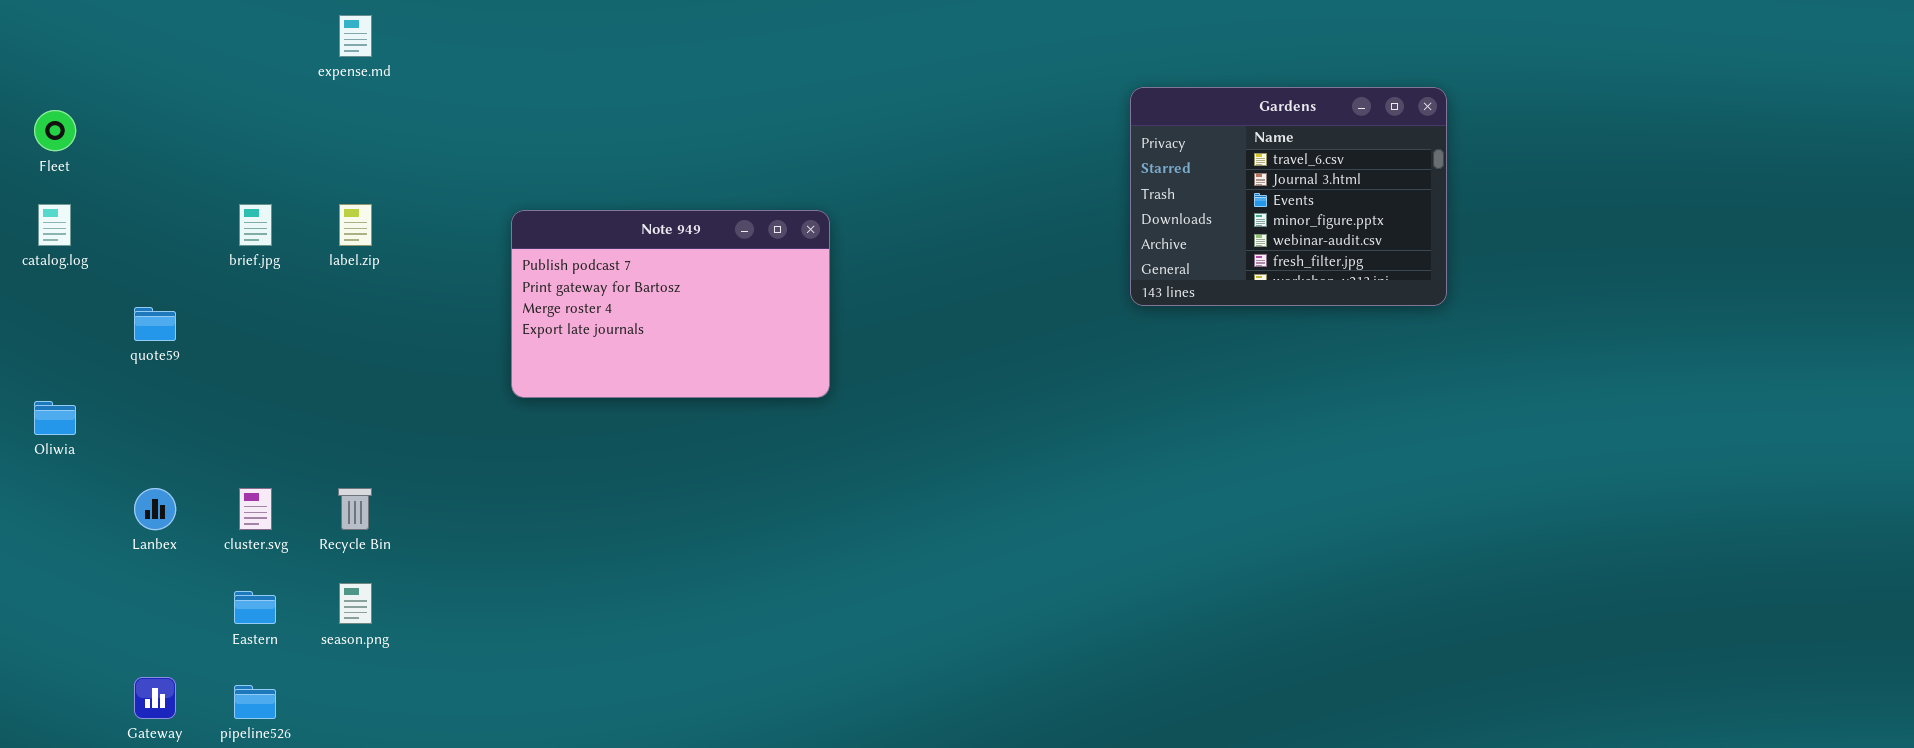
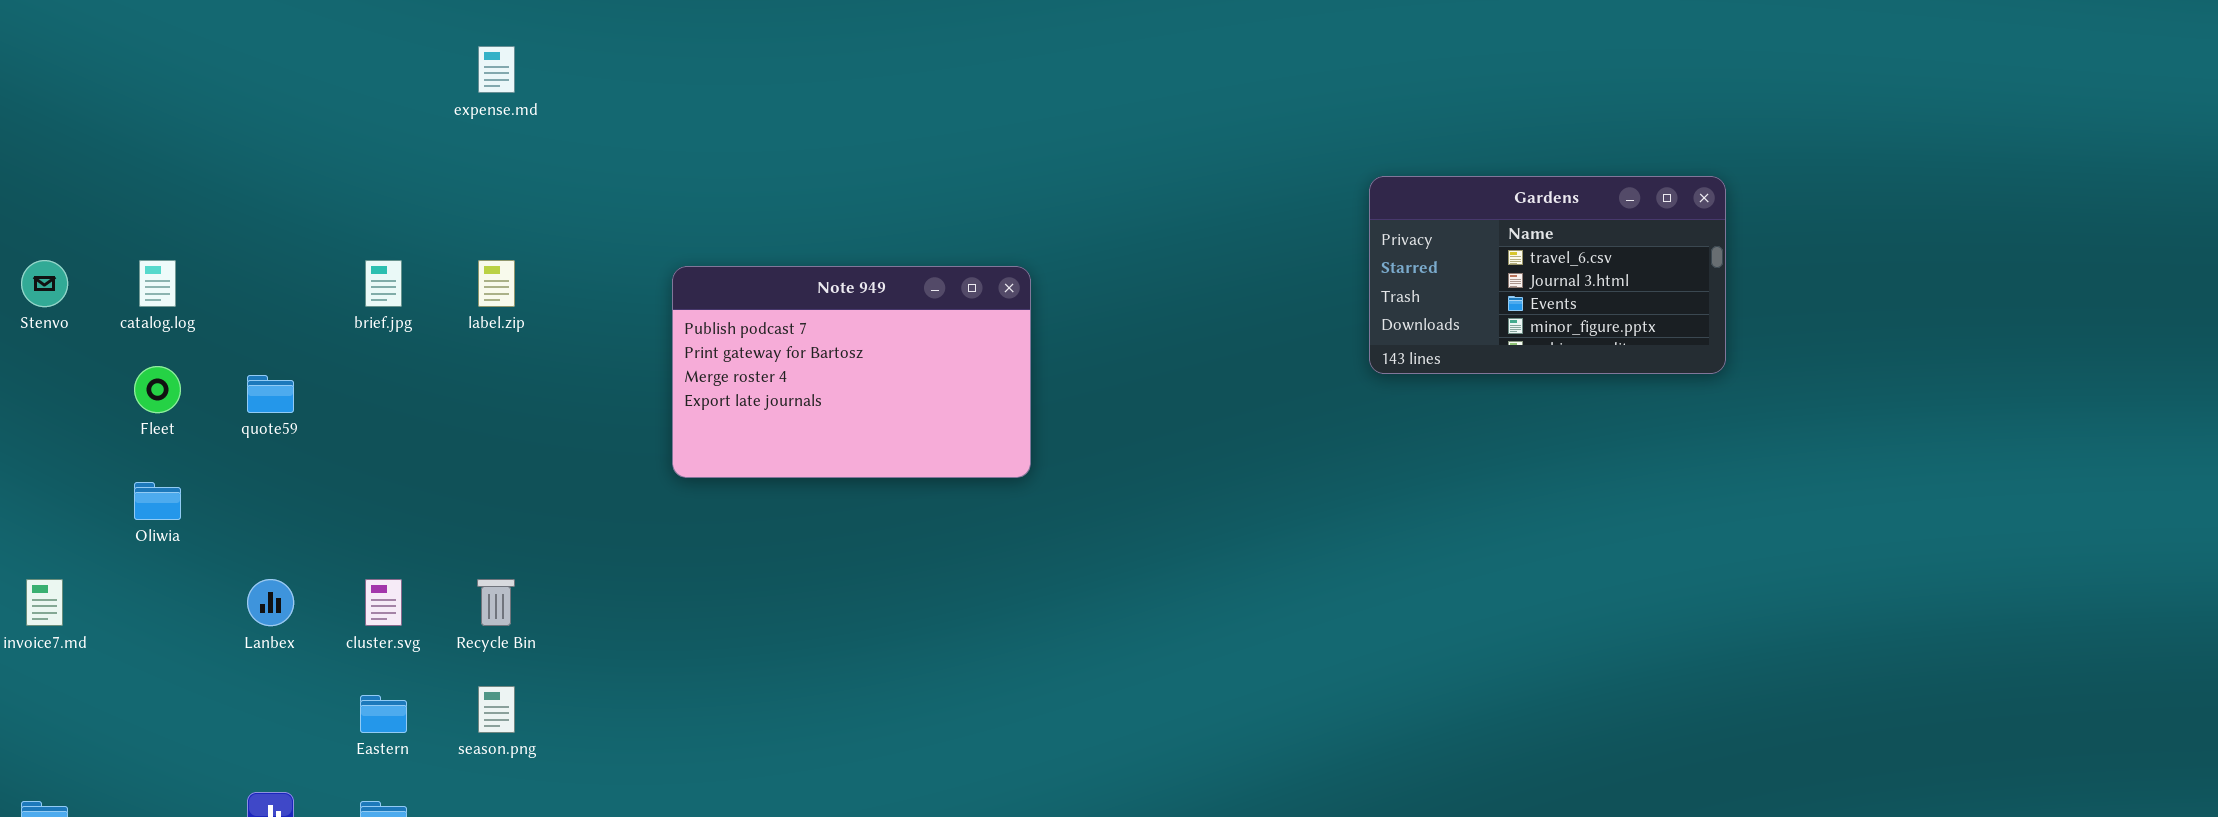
Gardens: [1130,87,1447,306] -> [1369,176,1726,374], resized
Fleet: [34,110,76,151] -> [134,366,181,413], moved

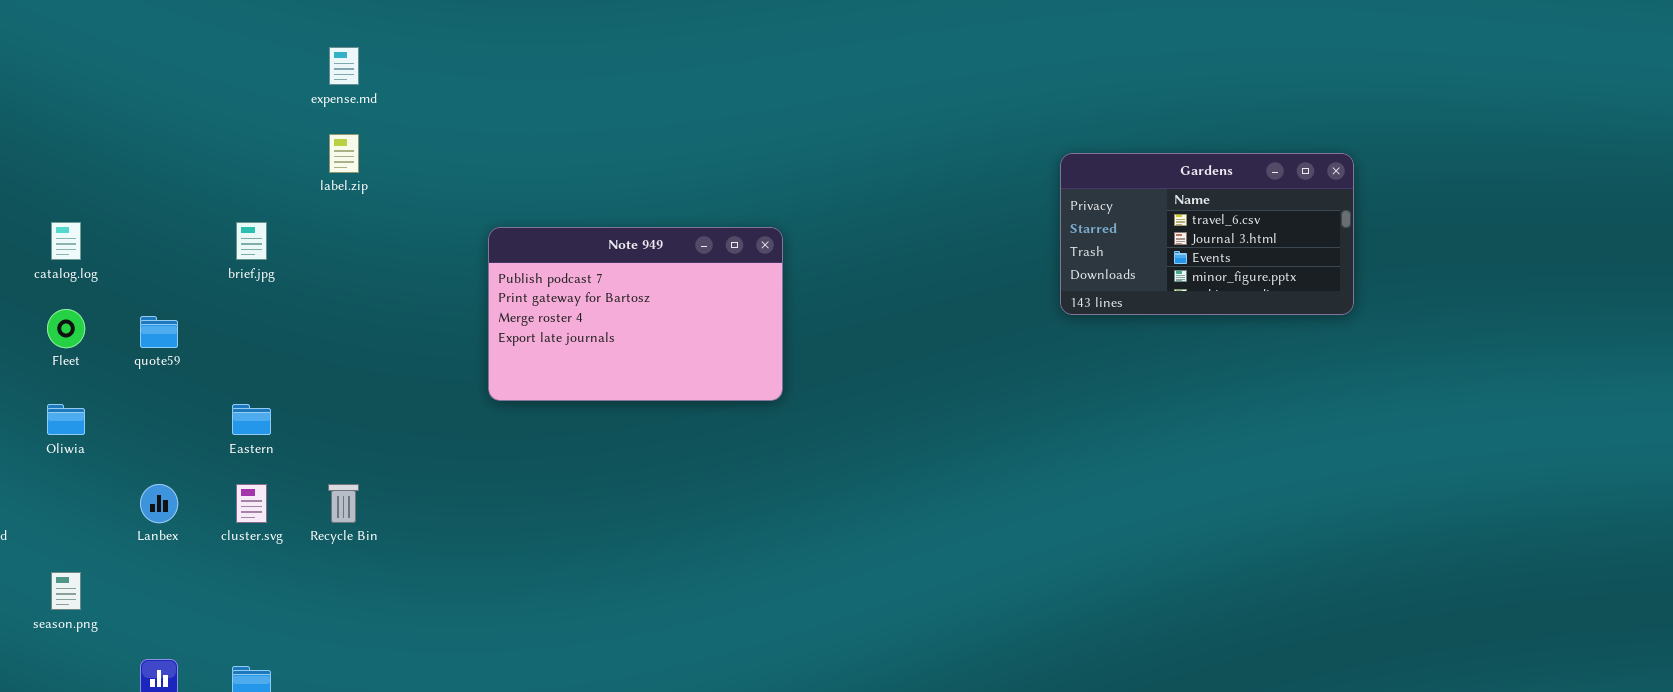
label.zip: [478,260,515,307] -> [329,134,359,173], moved
season.png: [478,686,515,733] -> [51,572,81,610], moved
Eastern: [360,695,407,733] -> [232,404,271,435], moved

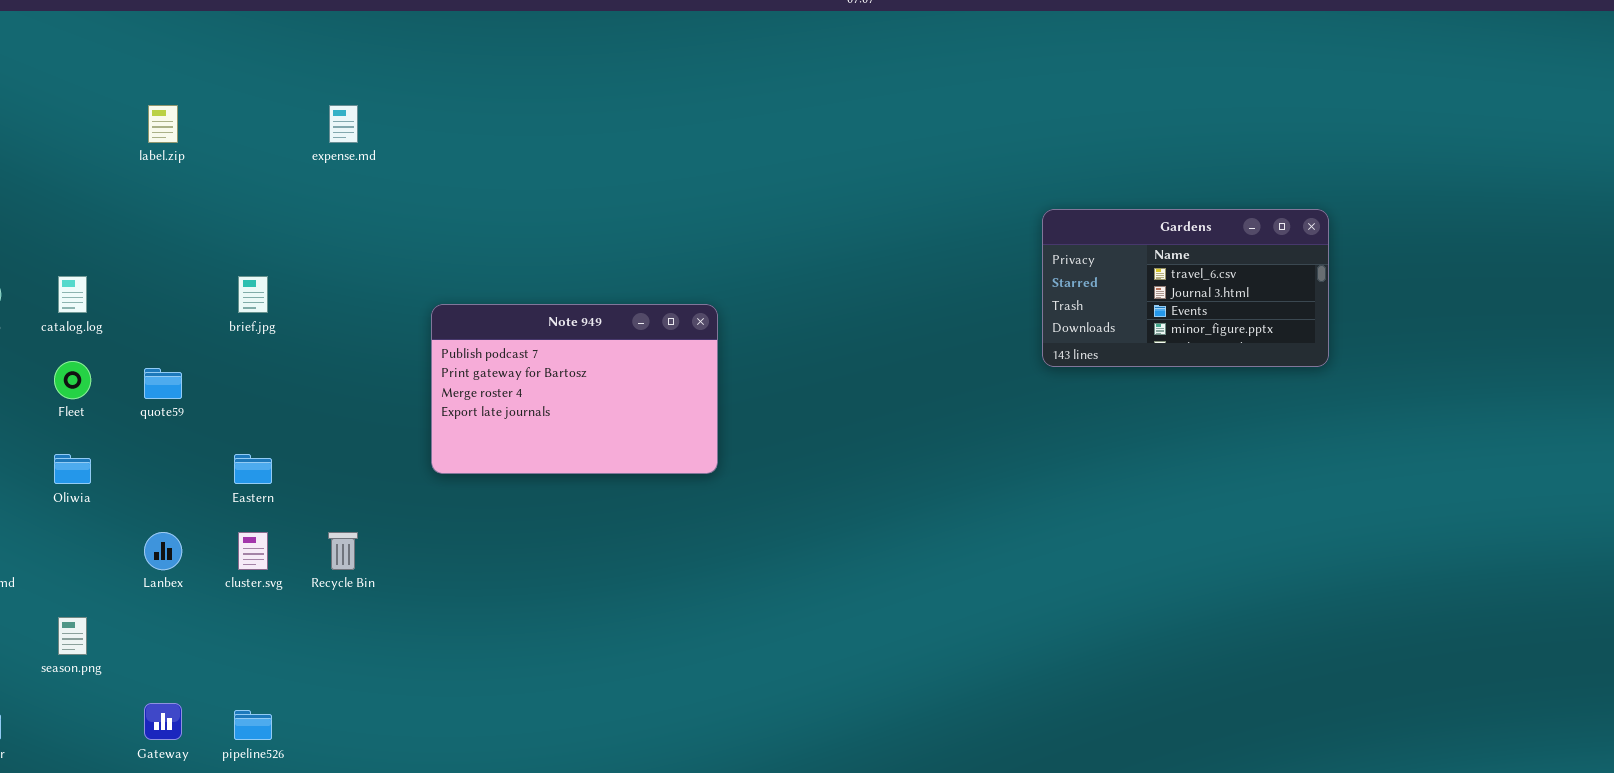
label.zip: [329,134,359,173] -> [148,105,178,143], moved
Note 949: [488,227,783,401] -> [431,304,718,474], moved

